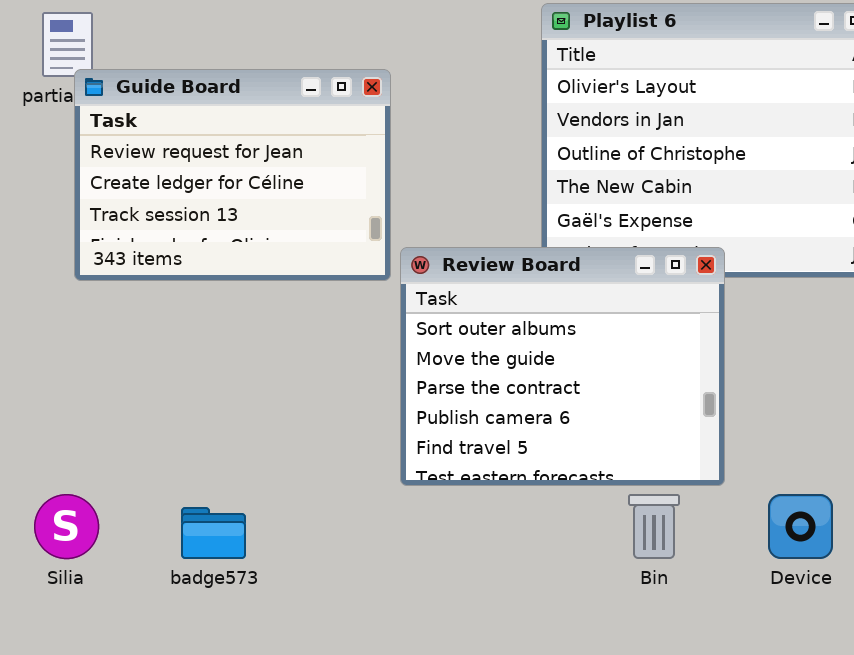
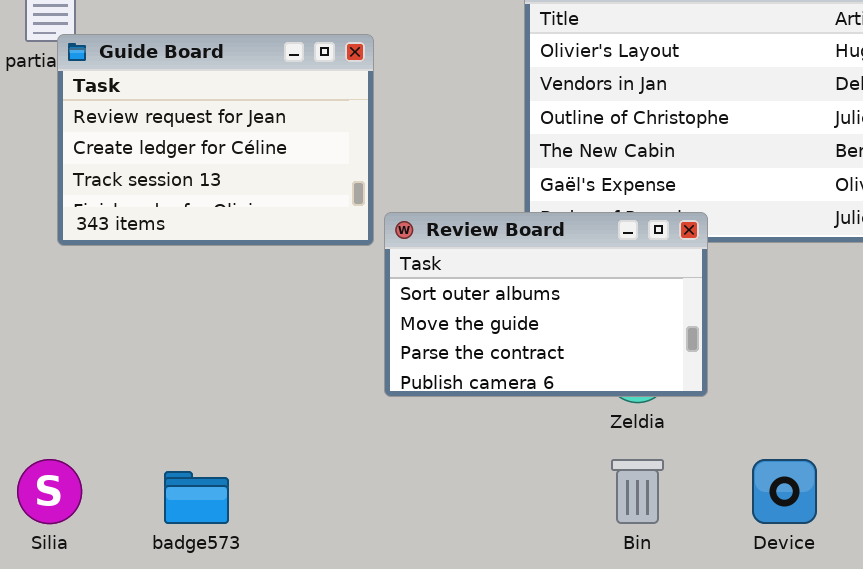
Review Board: [400,247,725,486] -> [384,212,708,397], resized

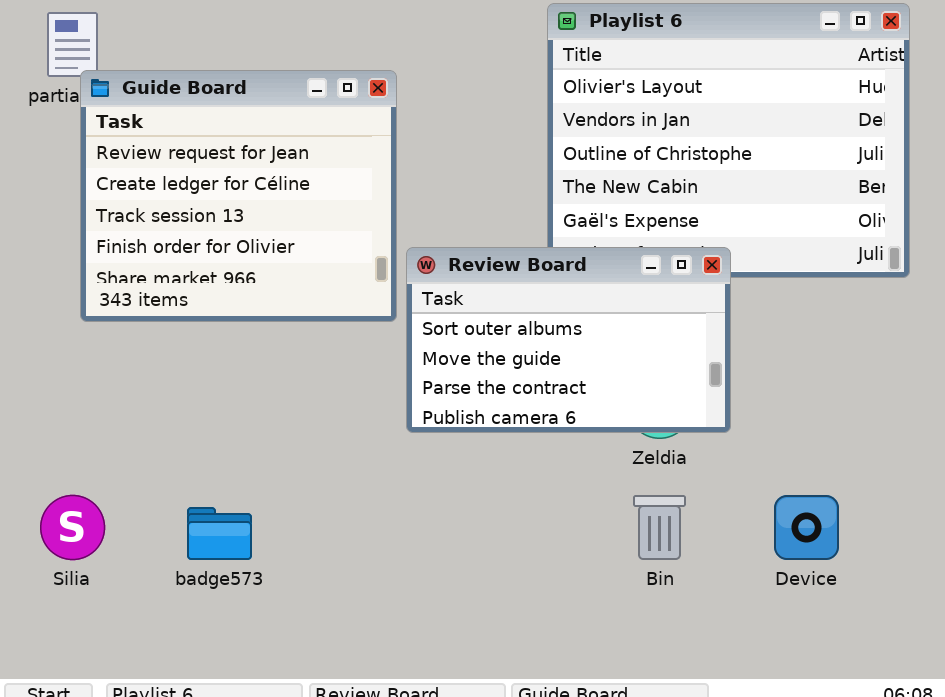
Guide Board: [57,34,374,246] -> [80,70,397,322], resized

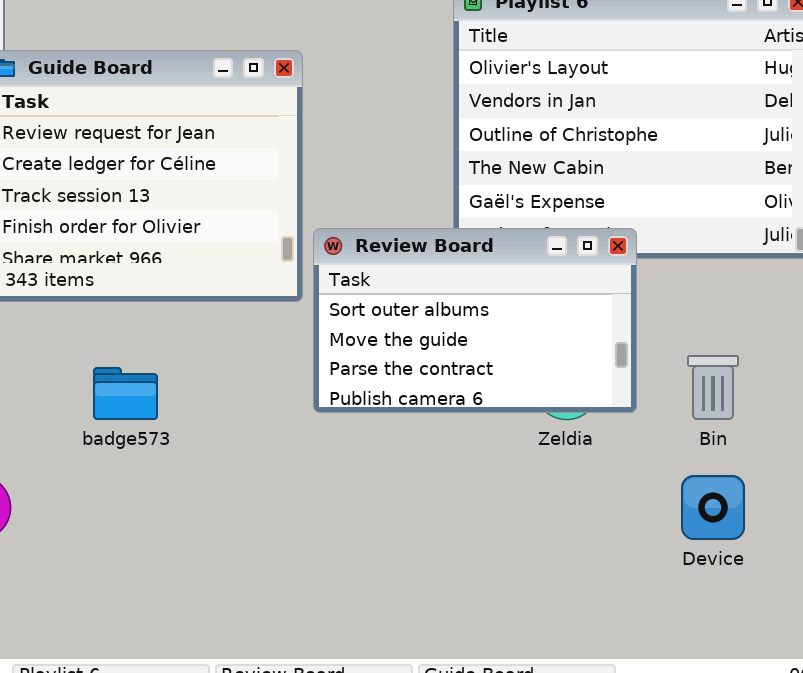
Bin: [633,495,686,560] -> [687,355,739,420], moved
badge573: [187,507,252,560] -> [93,367,158,420], moved

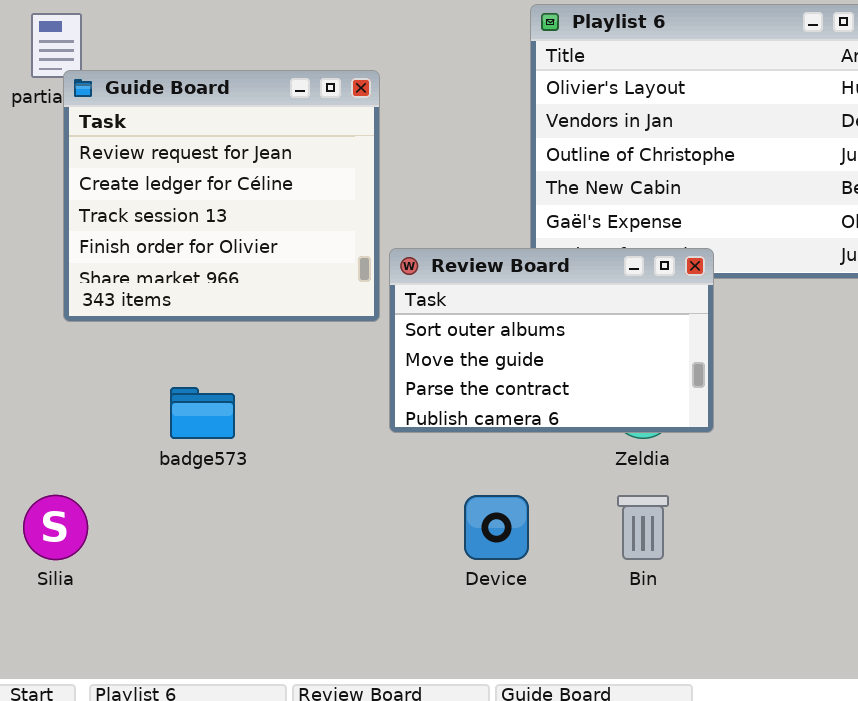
Bin: [687,355,739,420] -> [617,495,669,560], moved
Device: [681,475,745,540] -> [464,495,529,560], moved

